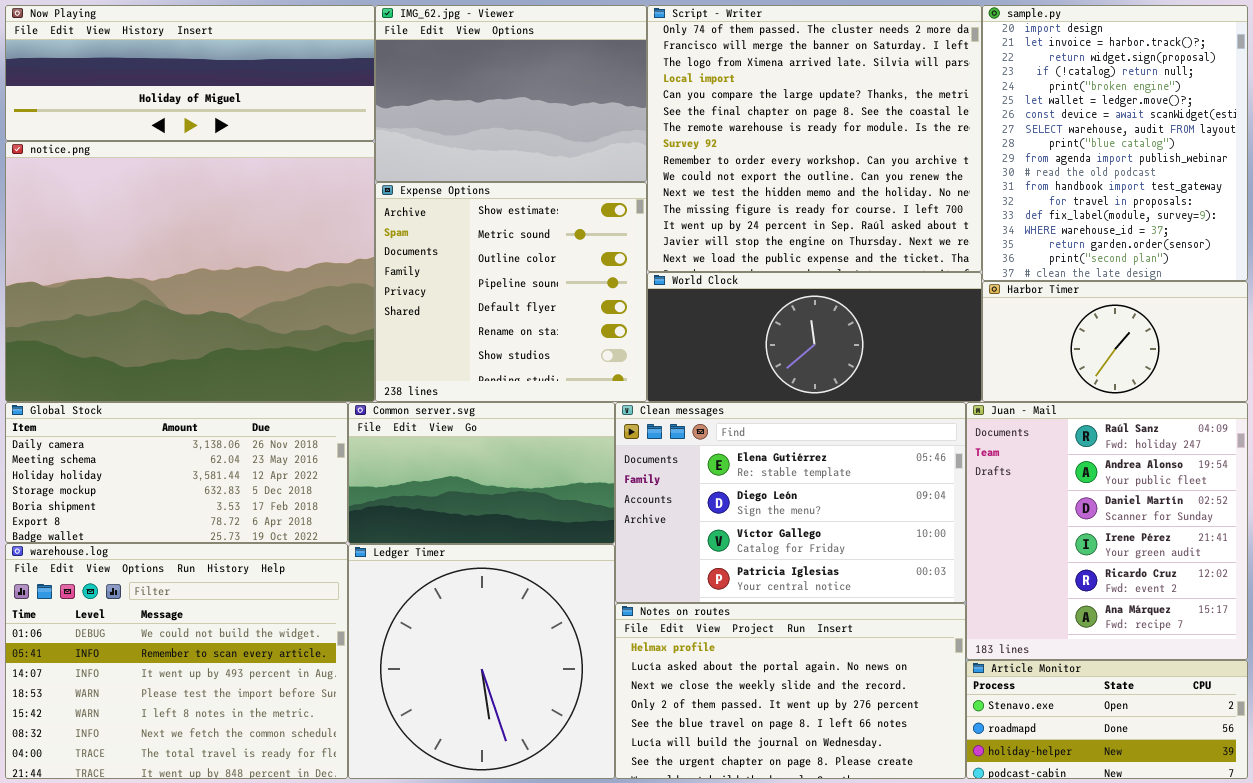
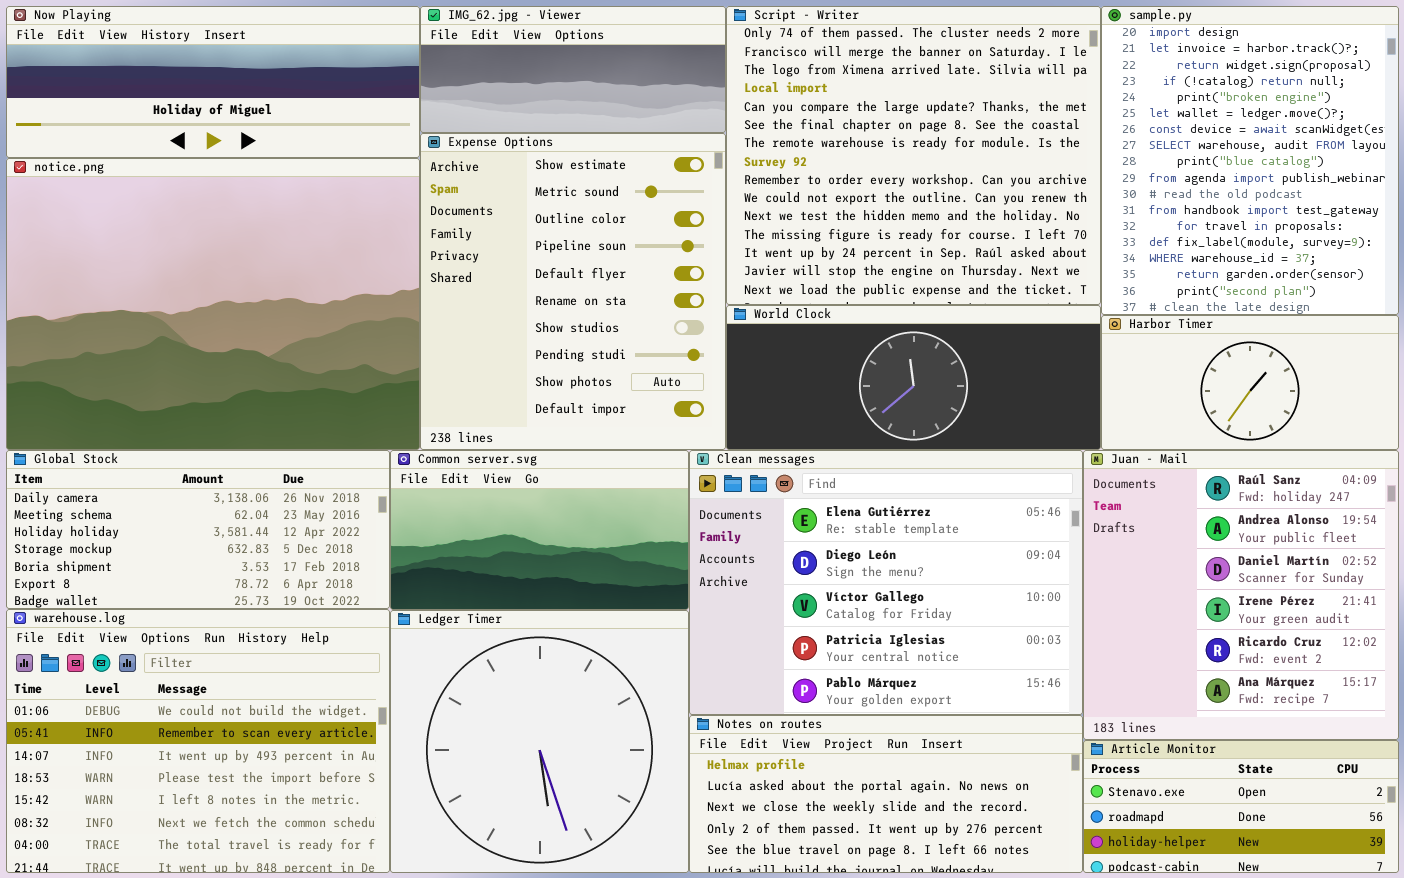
IMG_62.jpg - Viewer: [375,5,647,182] -> [420,6,726,133], resized
Expense Options: [375,182,647,402] -> [420,133,726,450], resized
Clean messages: [615,402,966,603] -> [689,450,1083,715], resized
Notes on routes: [615,603,966,779] -> [689,715,1083,873], resized

